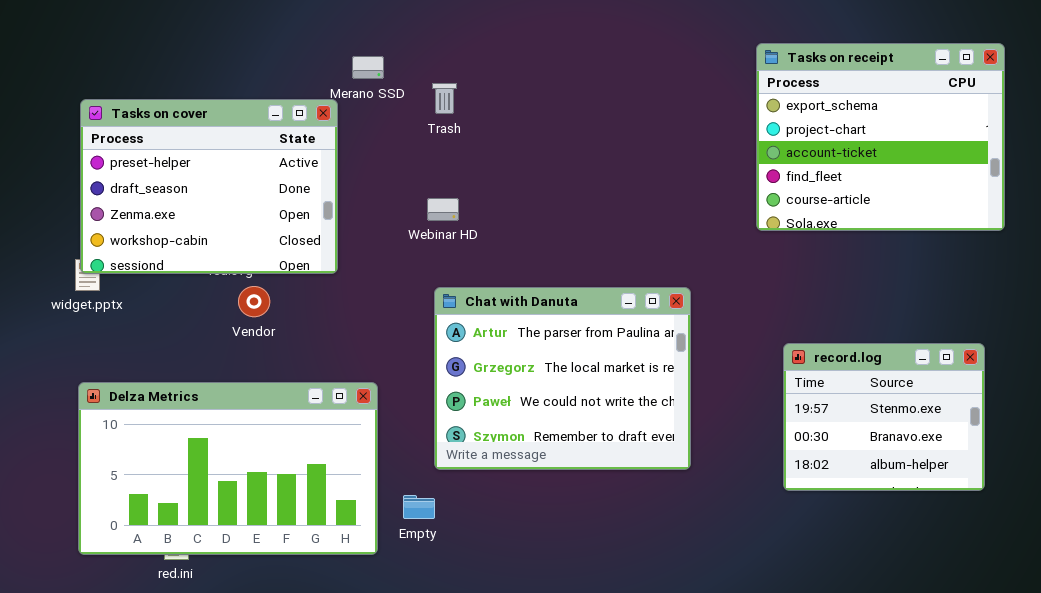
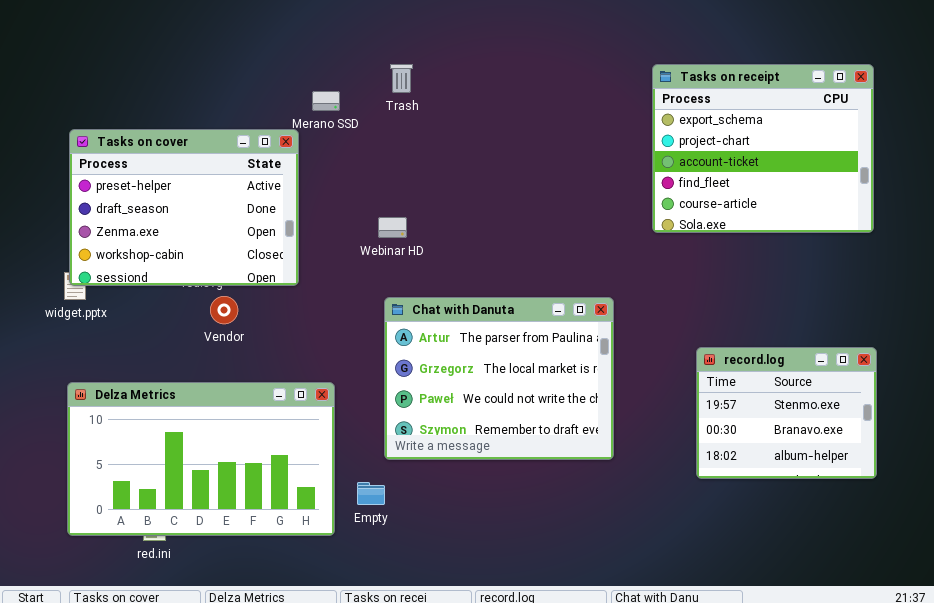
Tasks on receipt: [756,43,1005,231] -> [652,64,874,233], moved
Trash: [432,83,457,114] -> [390,64,413,93], moved

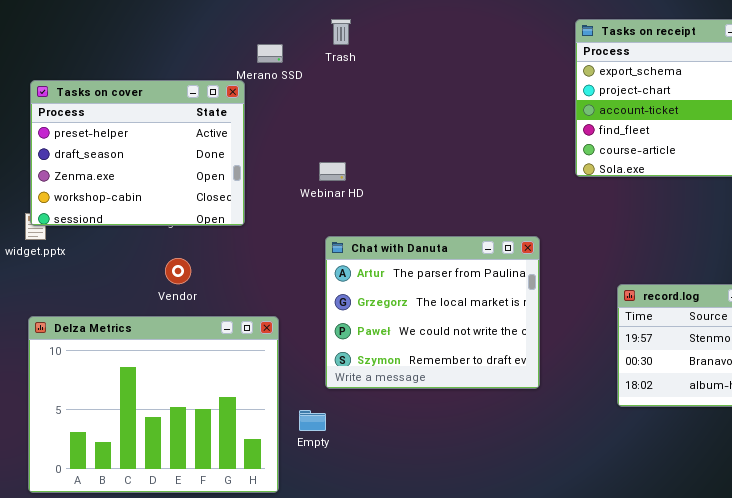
Vendor: [210,296,238,324] -> [165,258,191,284], moved
Delza Metrics: [67,382,335,536] -> [28,316,279,493], resized

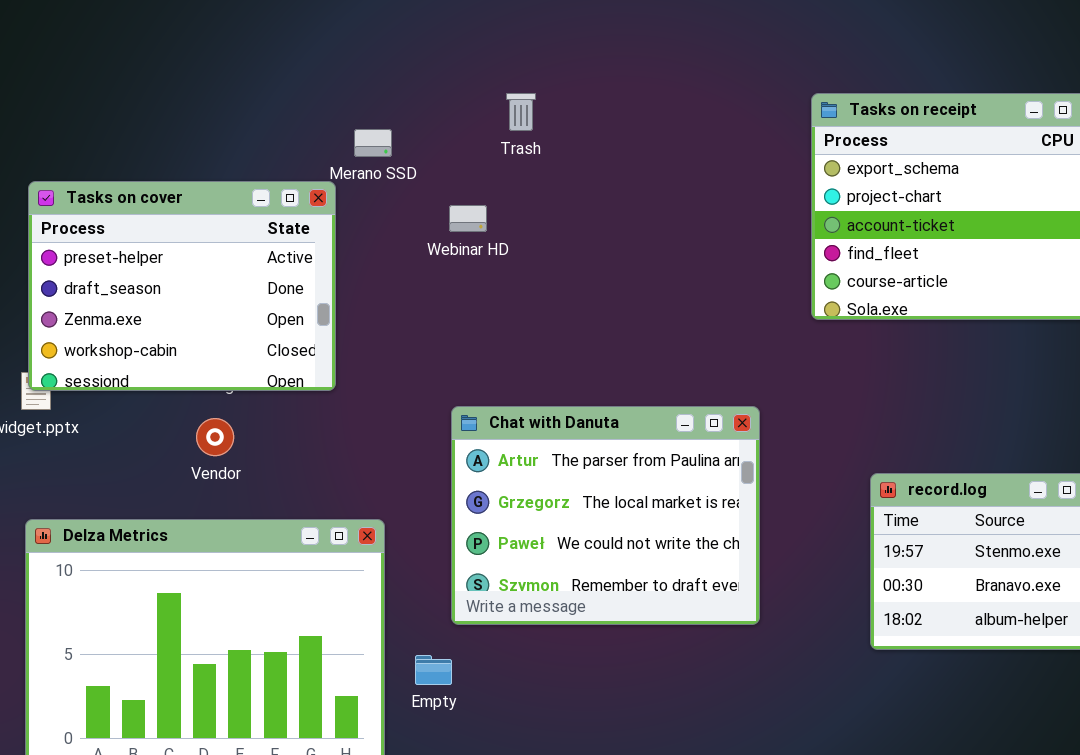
Trash: [331,19,351,45] -> [506,93,536,131], moved
Webinar HD: [319,162,346,181] -> [449,205,487,232], moved
Vendor: [165,258,191,284] -> [196,418,234,456], moved

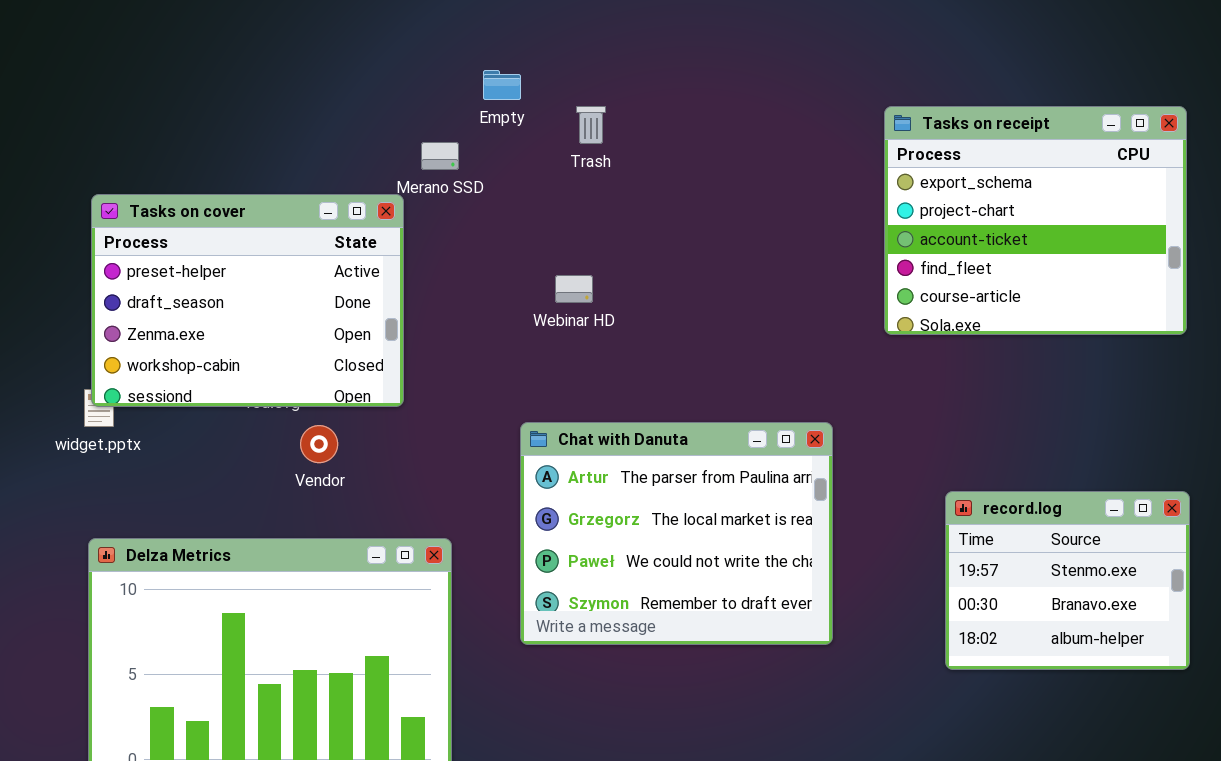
Webinar HD: [449,205,487,232] -> [555,275,593,303], moved
Vendor: [196,418,234,456] -> [300,425,338,463], moved
Empty: [415,655,452,685] -> [483,70,521,100], moved

